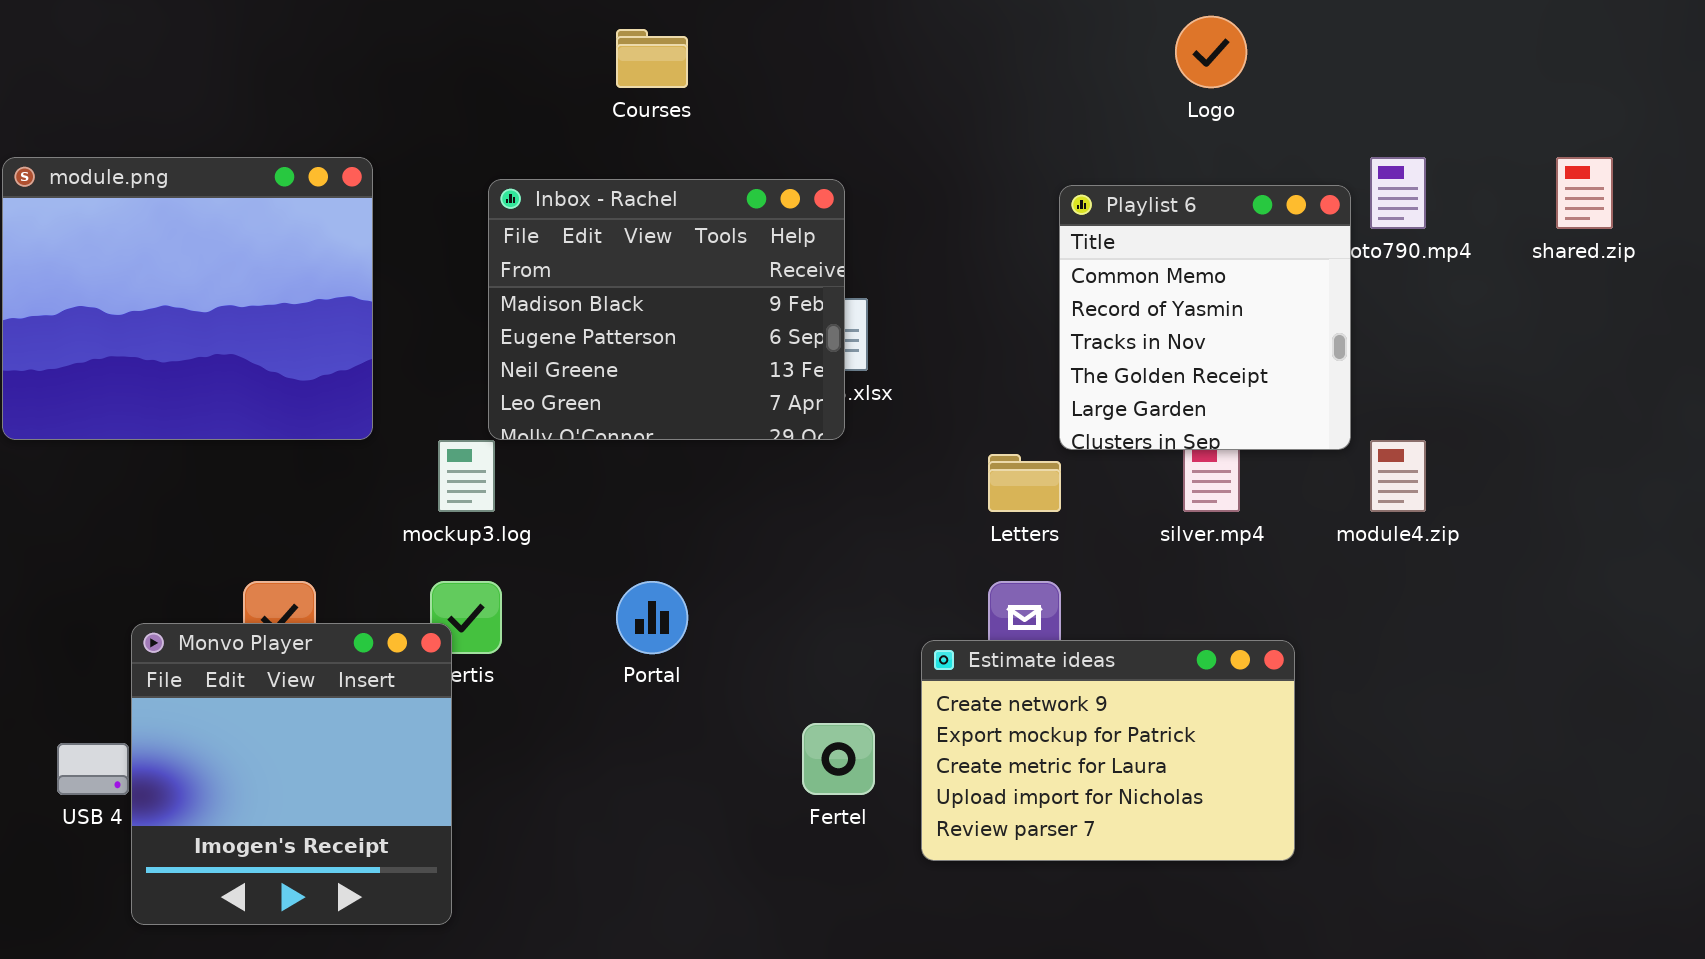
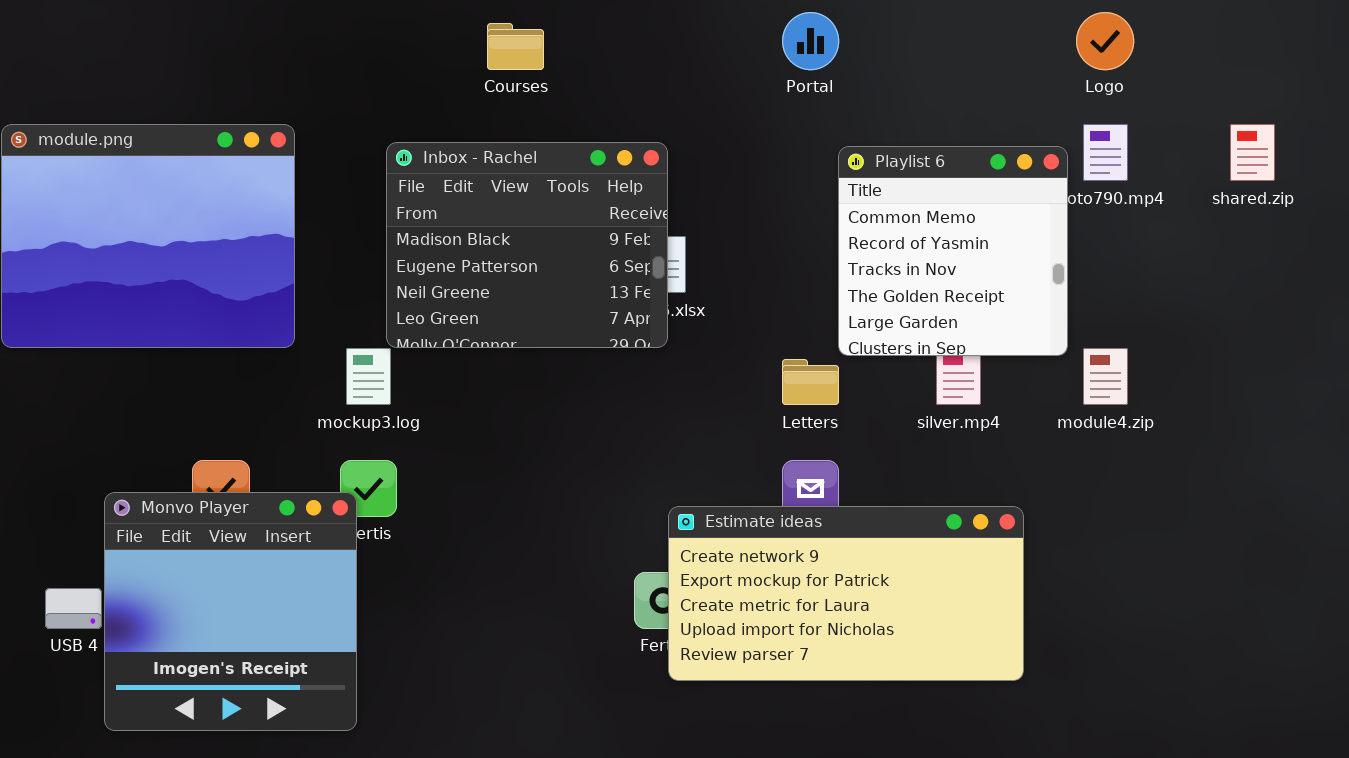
Logo: [1175,16,1247,88] -> [1076,12,1134,70], moved
Portal: [616,581,688,654] -> [782,12,839,70], moved
Estimate ideas: [921,640,1295,861] -> [668,506,1024,681], resized

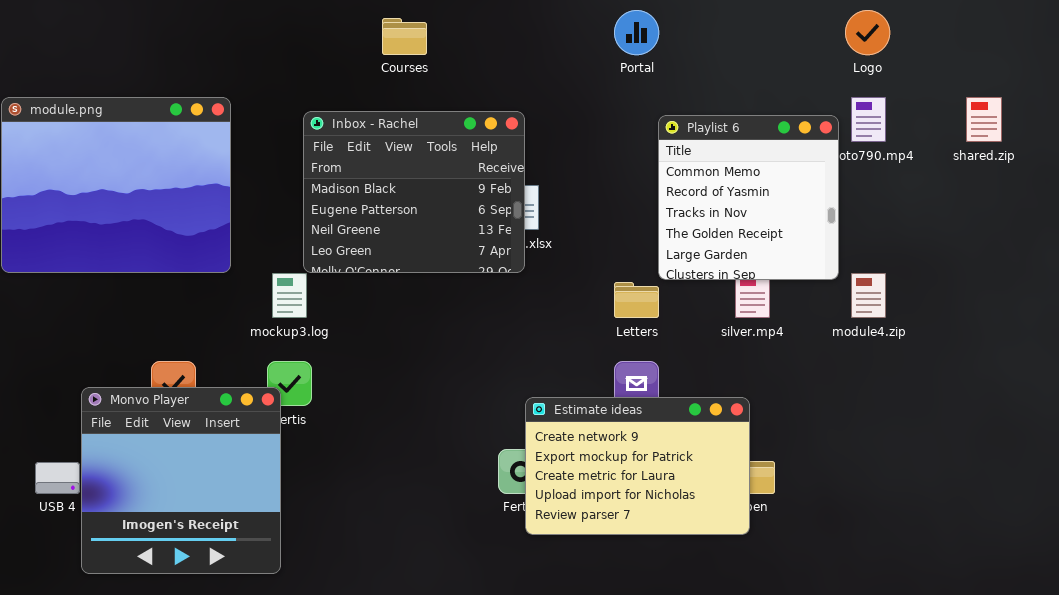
Estimate ideas: [668,506,1024,681] -> [525,397,750,535], resized

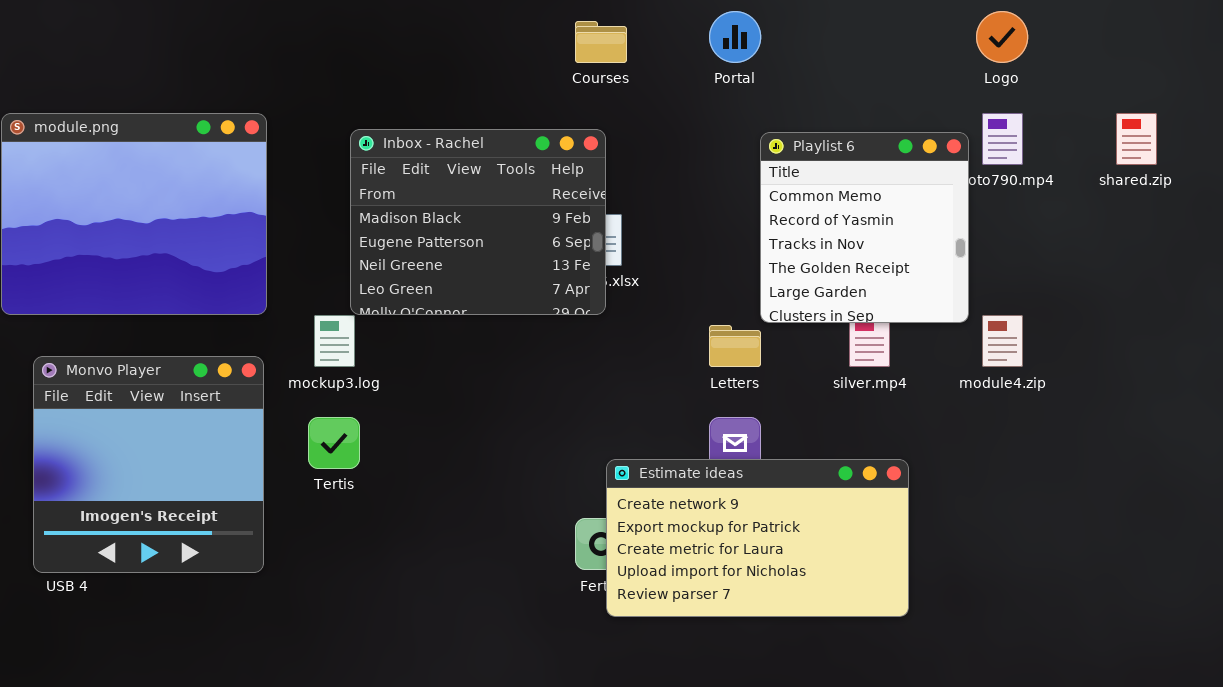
Courses: [382,18,427,55] -> [575,21,627,63], moved
Monvo Player: [81,387,281,574] -> [33,356,264,573], moved
Estimate ideas: [525,397,750,535] -> [606,459,909,617], resized

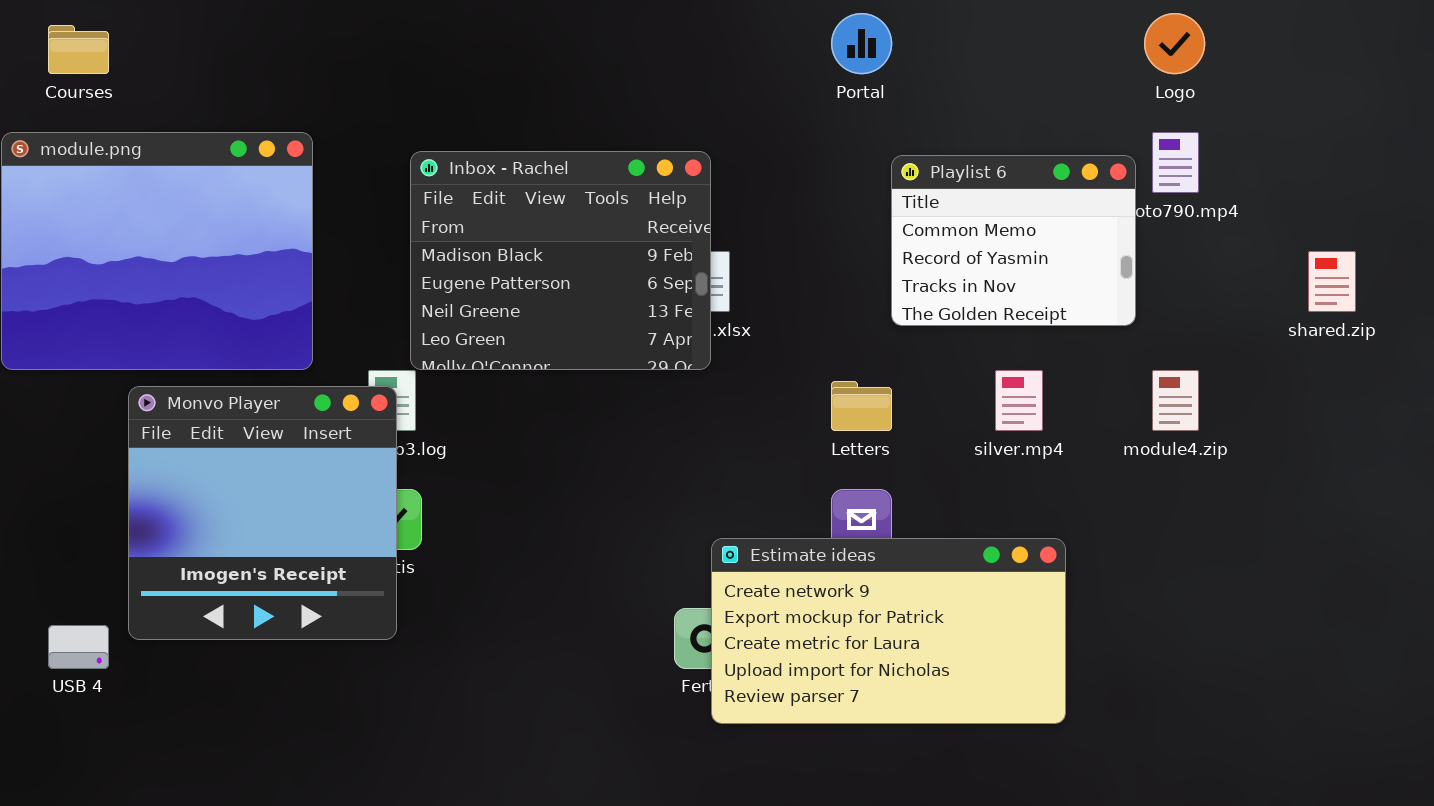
Courses: [575,21,627,63] -> [48,25,109,74], moved
shared.zip: [1116,113,1157,165] -> [1308,251,1356,312], moved
Playlist 6: [760,132,969,323] -> [891,155,1136,326], resized
Monvo Player: [33,356,264,573] -> [128,386,397,640], moved

